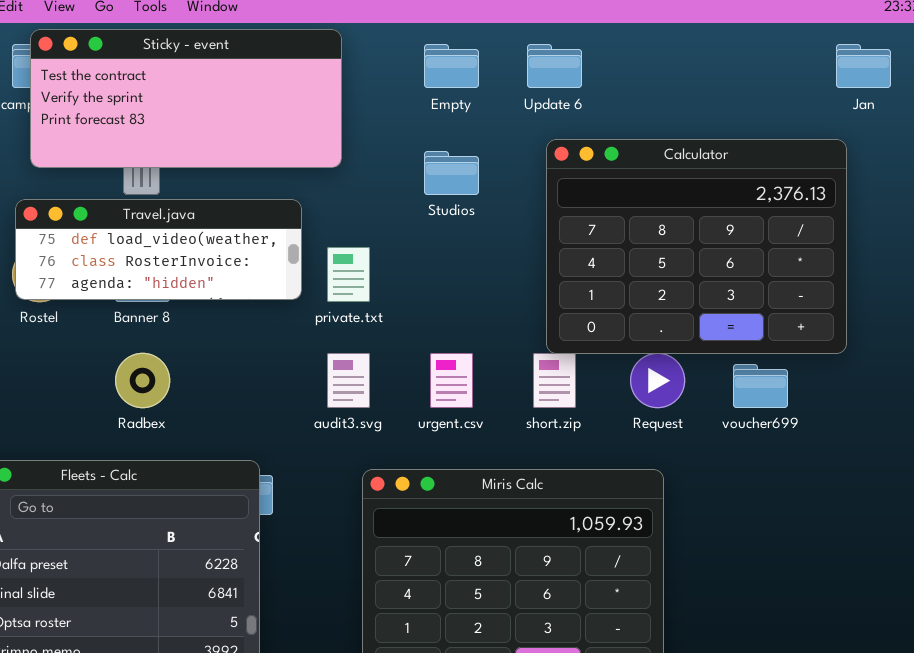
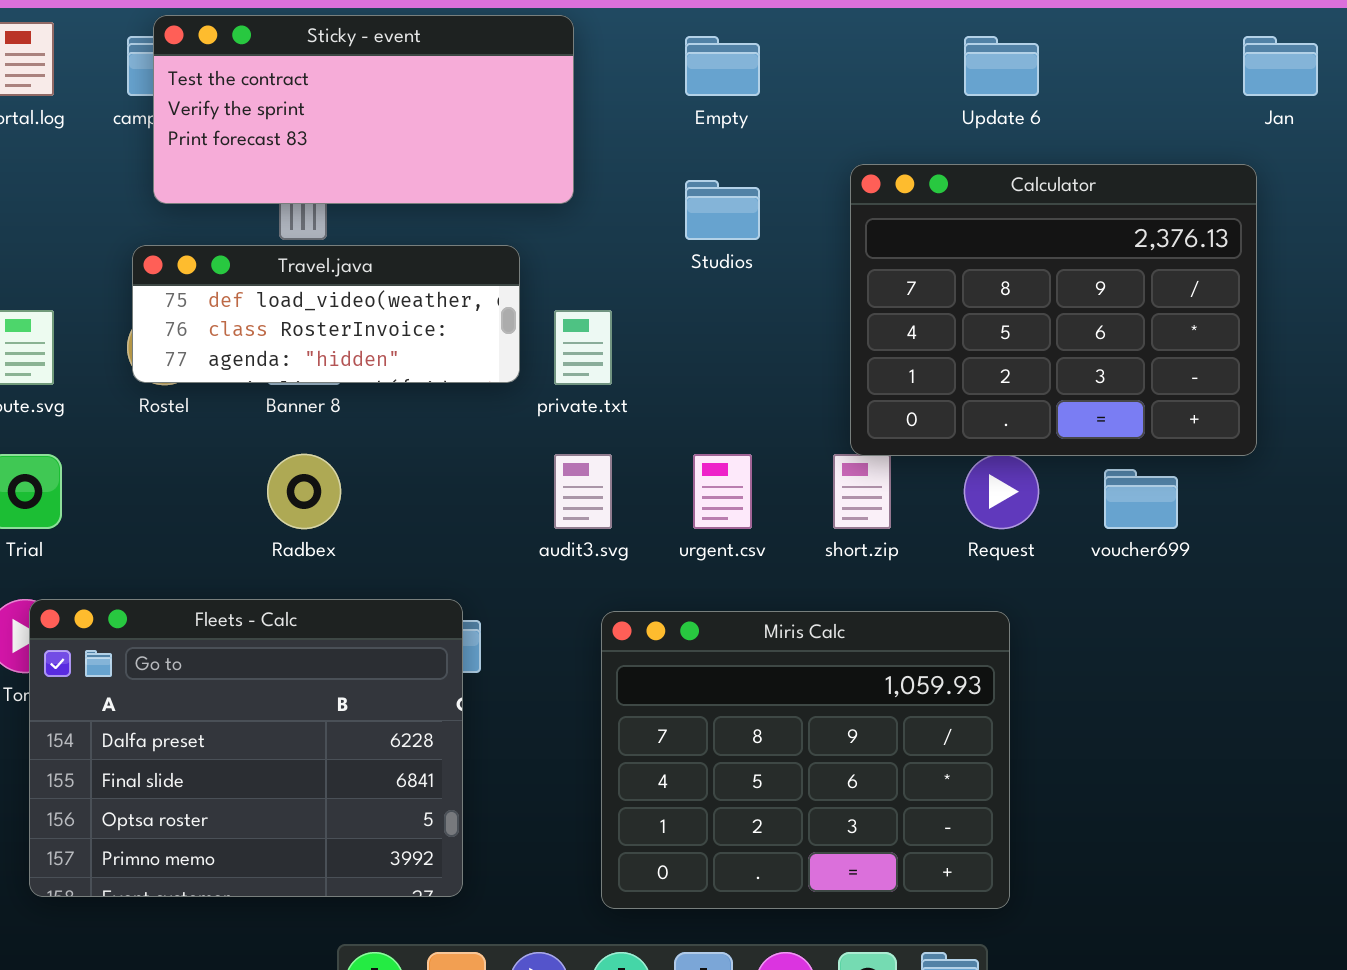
Update 6: [527,44,582,88] -> [964,36,1039,96], moved

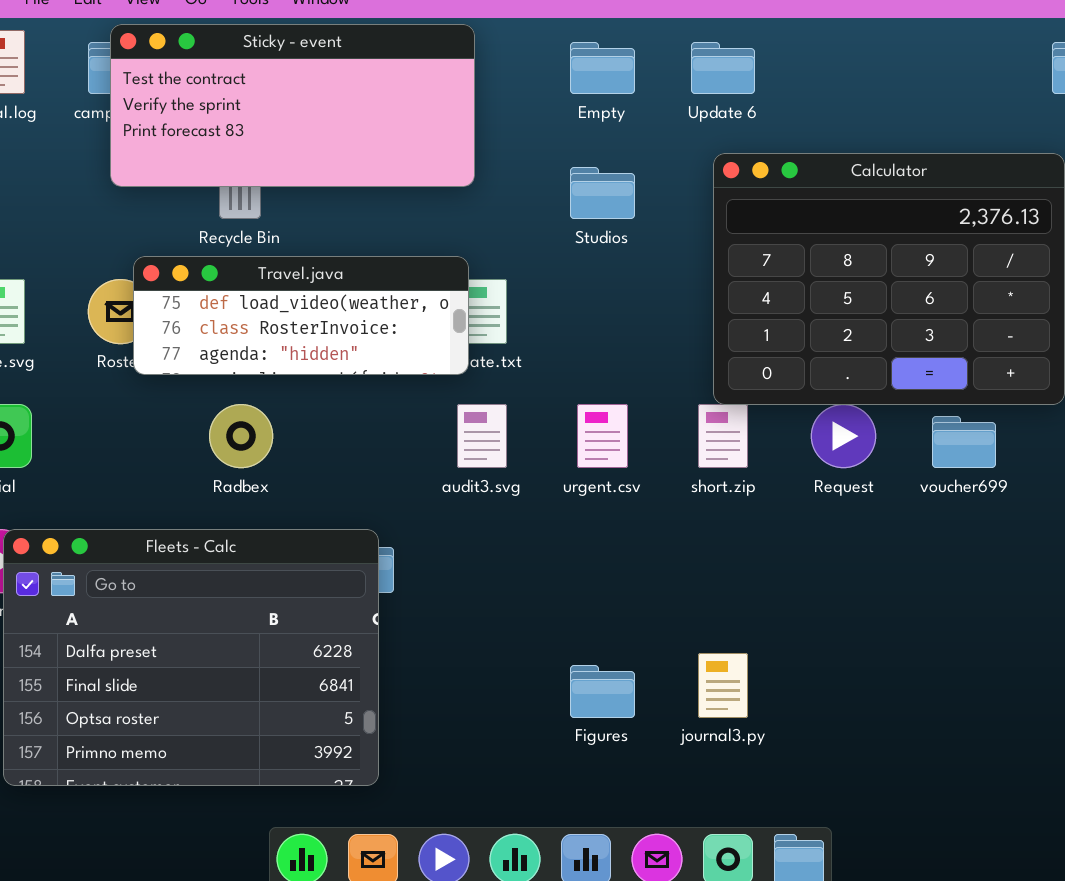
Update 6: [964,36,1039,96] -> [691,42,755,94], moved
Travel.java: [132,245,520,383] -> [133,256,469,375], moved
Miris Calc: [601,611,1010,909] -> none, closed

